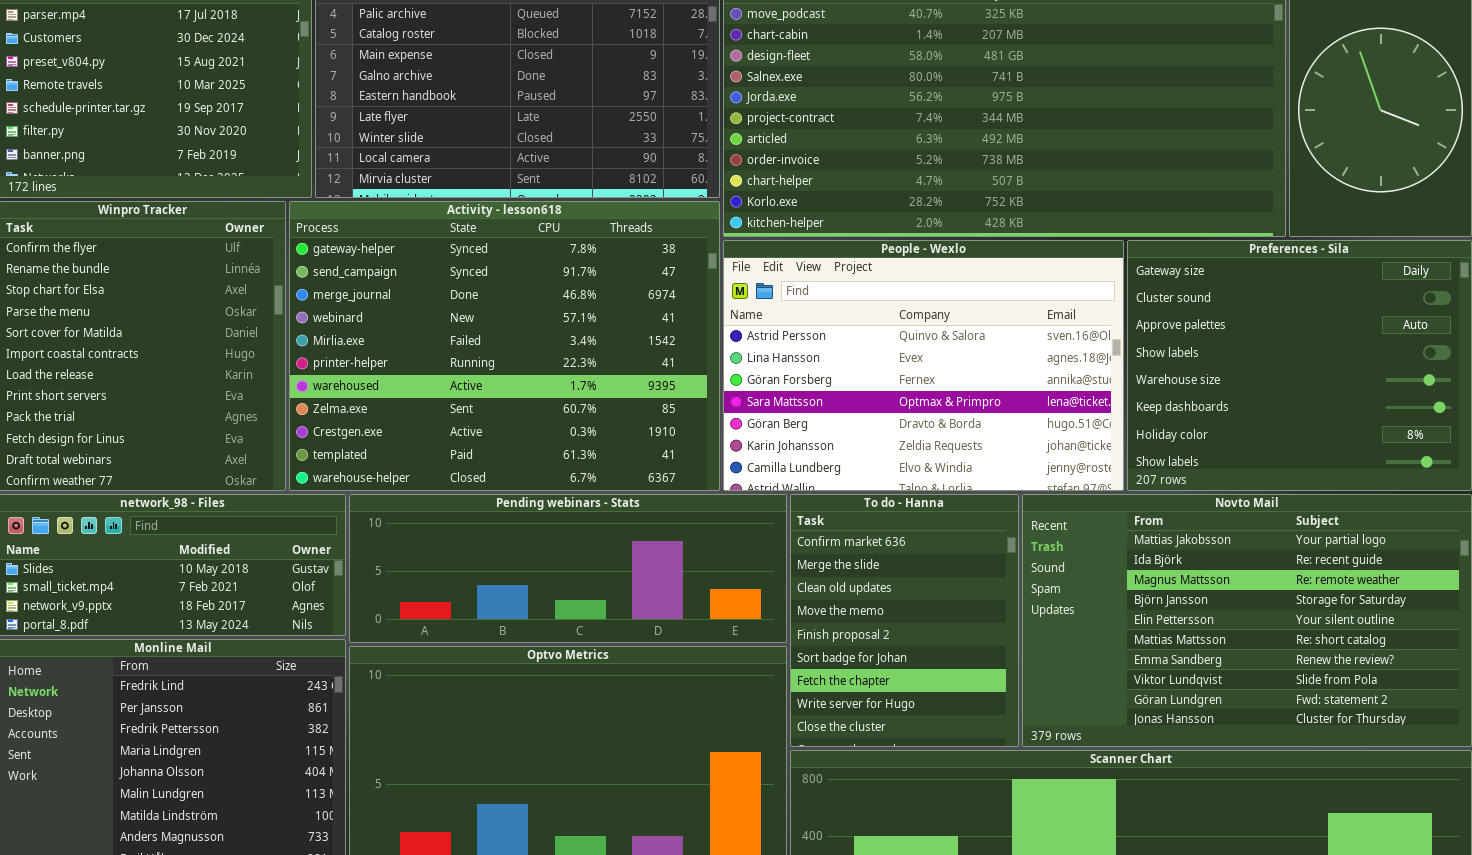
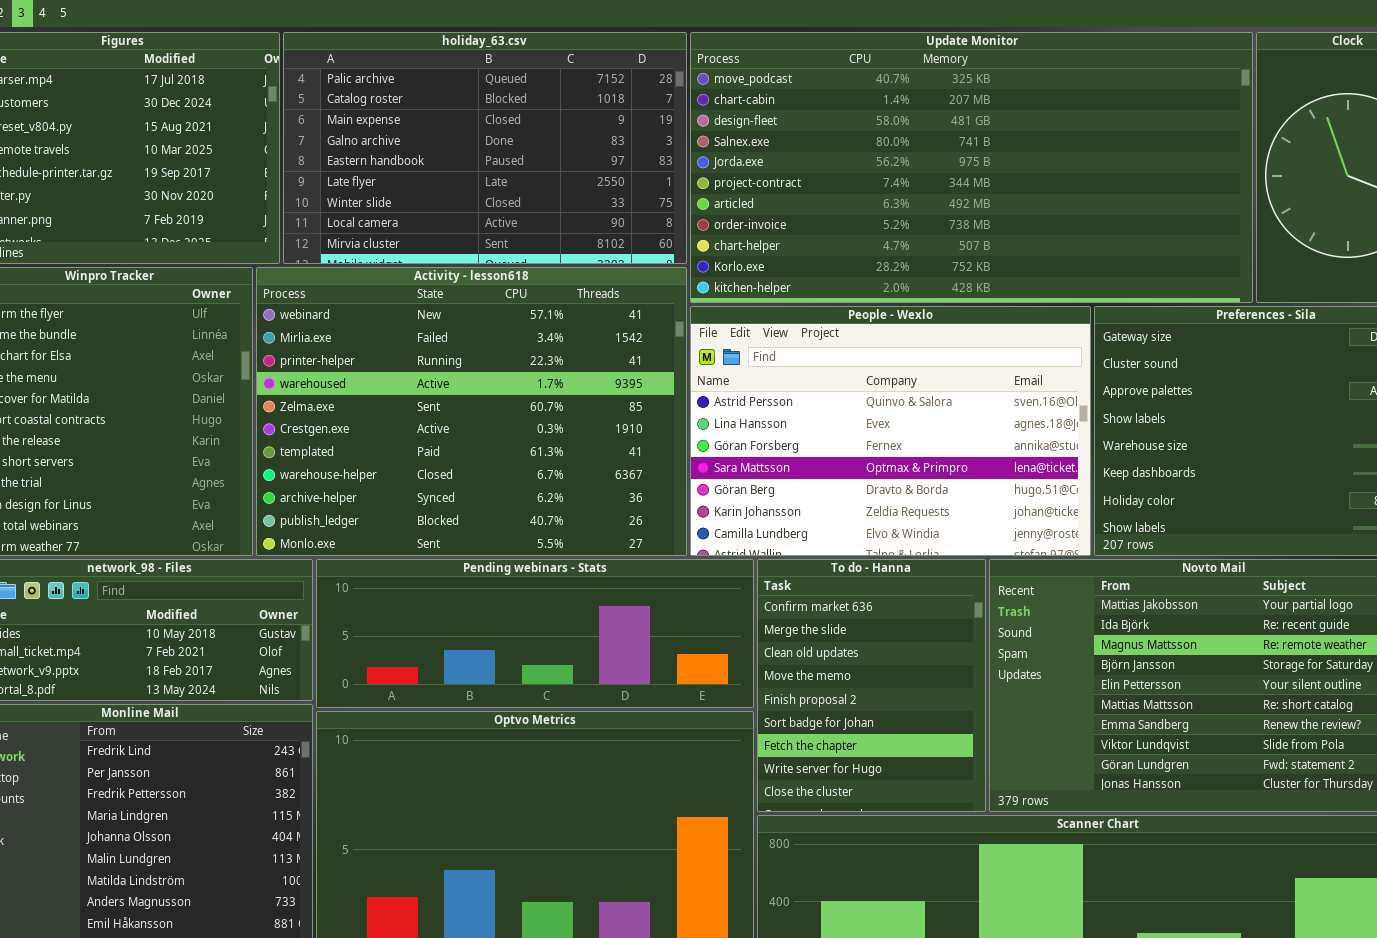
Activity - lesson618: [289,201,720,491] -> [256,267,687,556], scrolled down 3 rows

